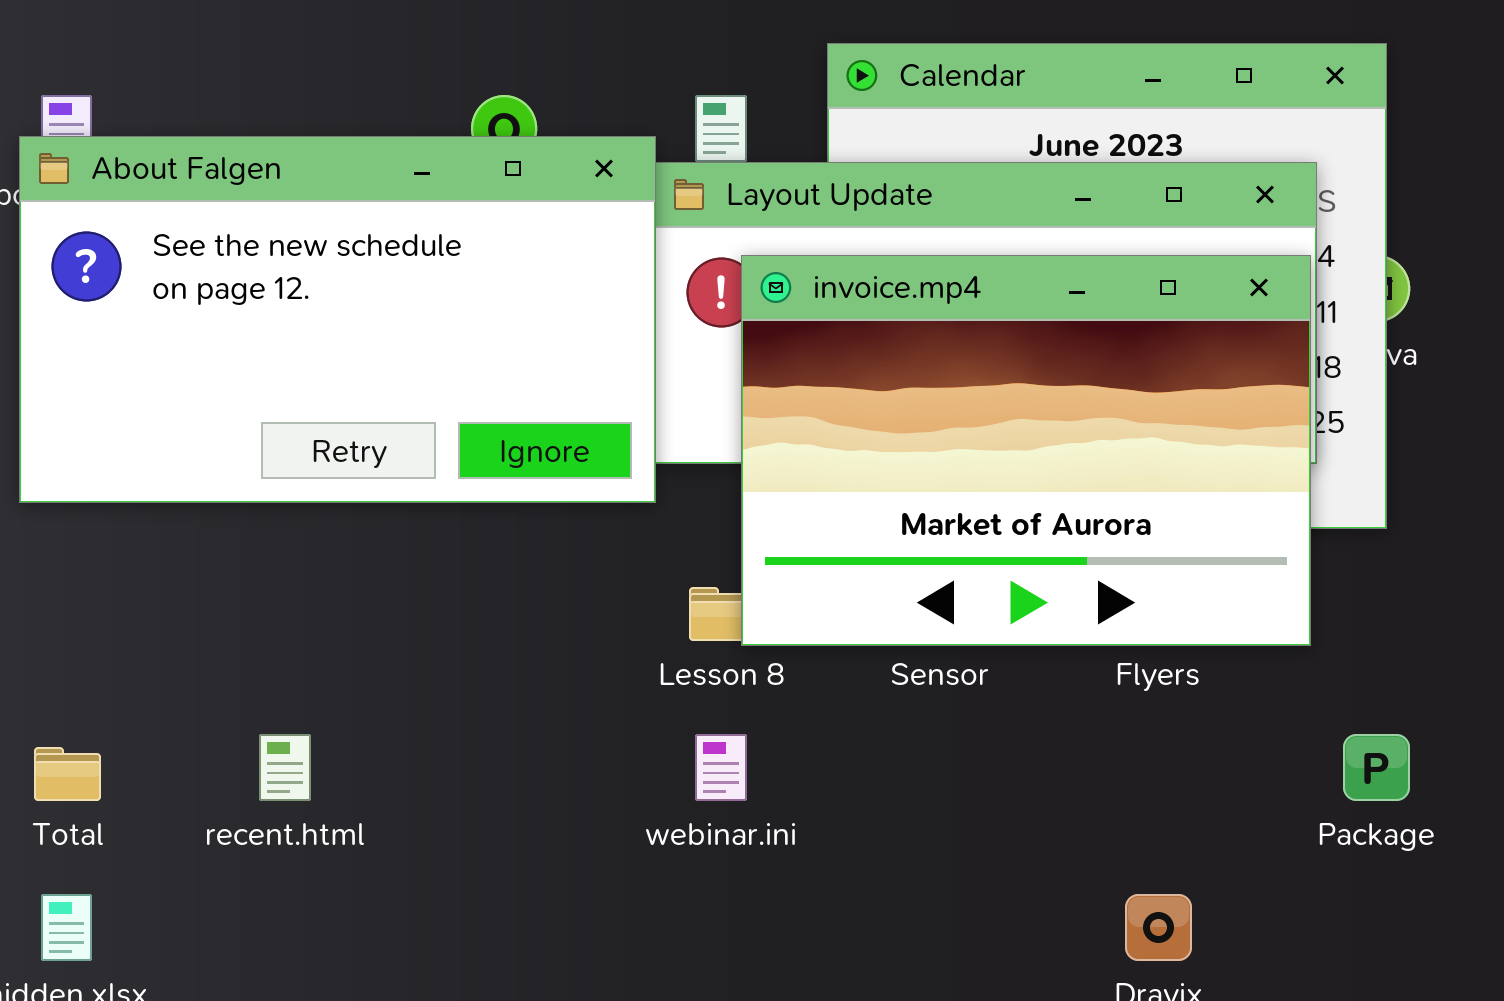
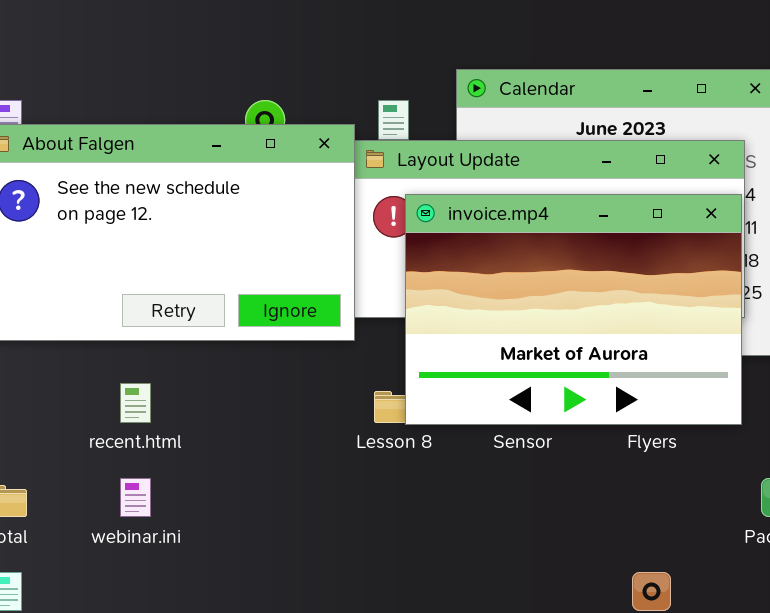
recent.html: [259,734,311,801] -> [120,383,151,423], moved
webinar.ini: [695,734,747,801] -> [120,478,151,517], moved

